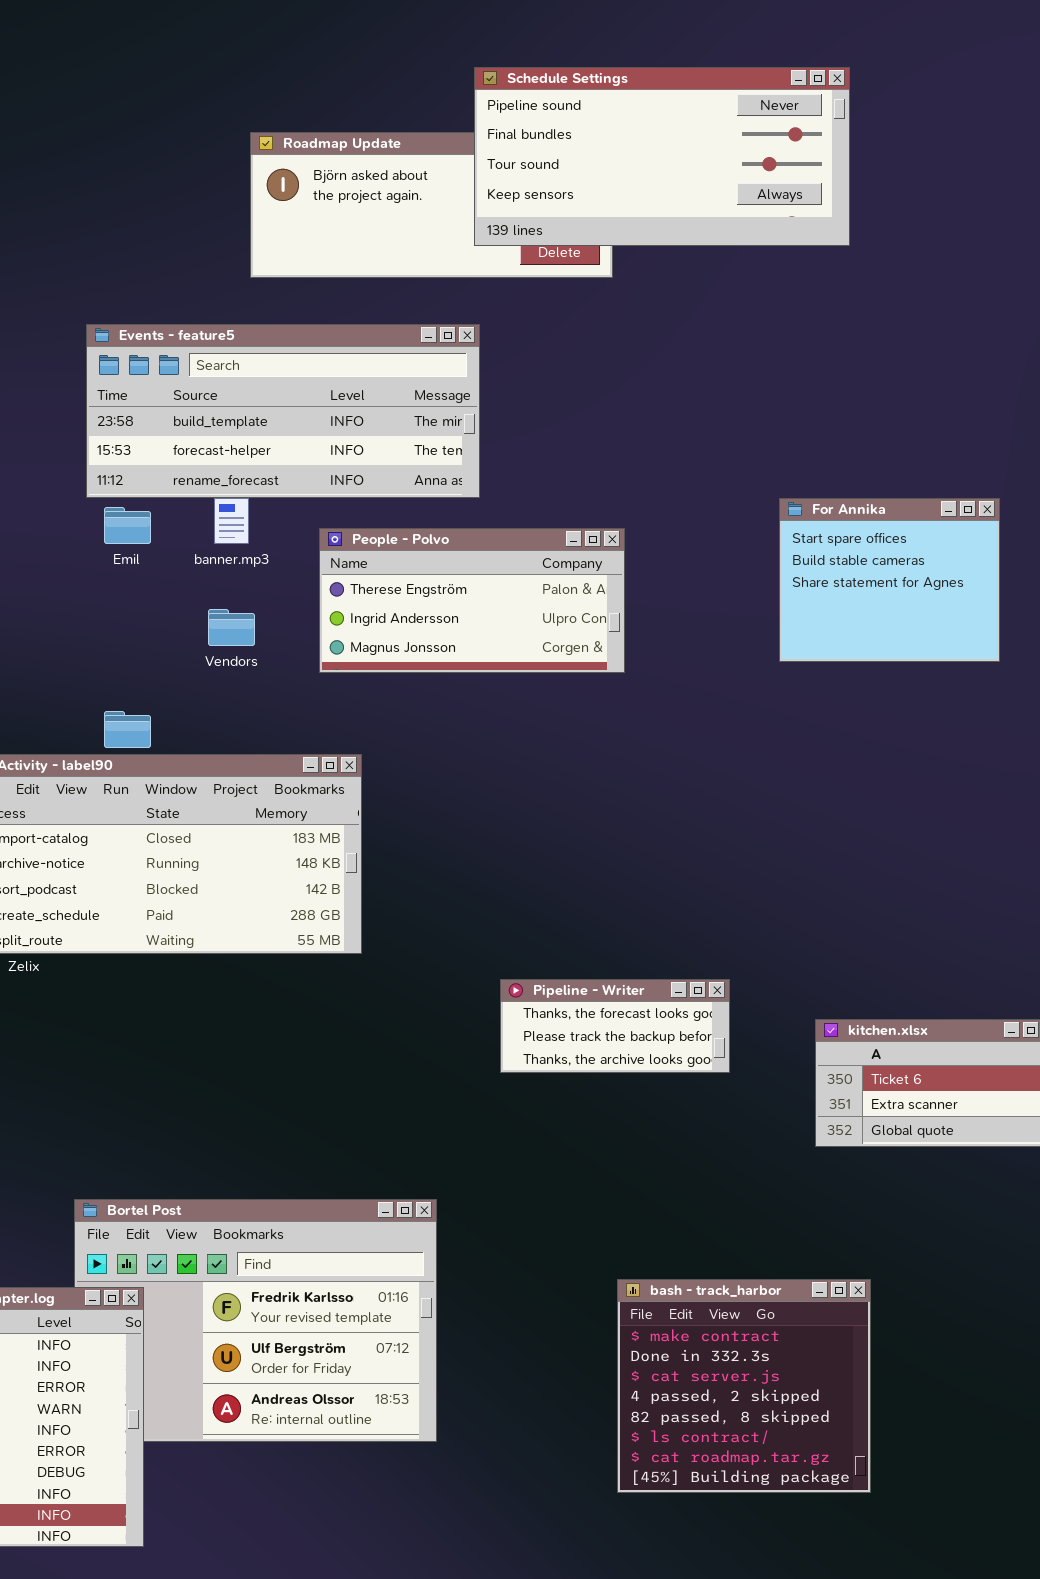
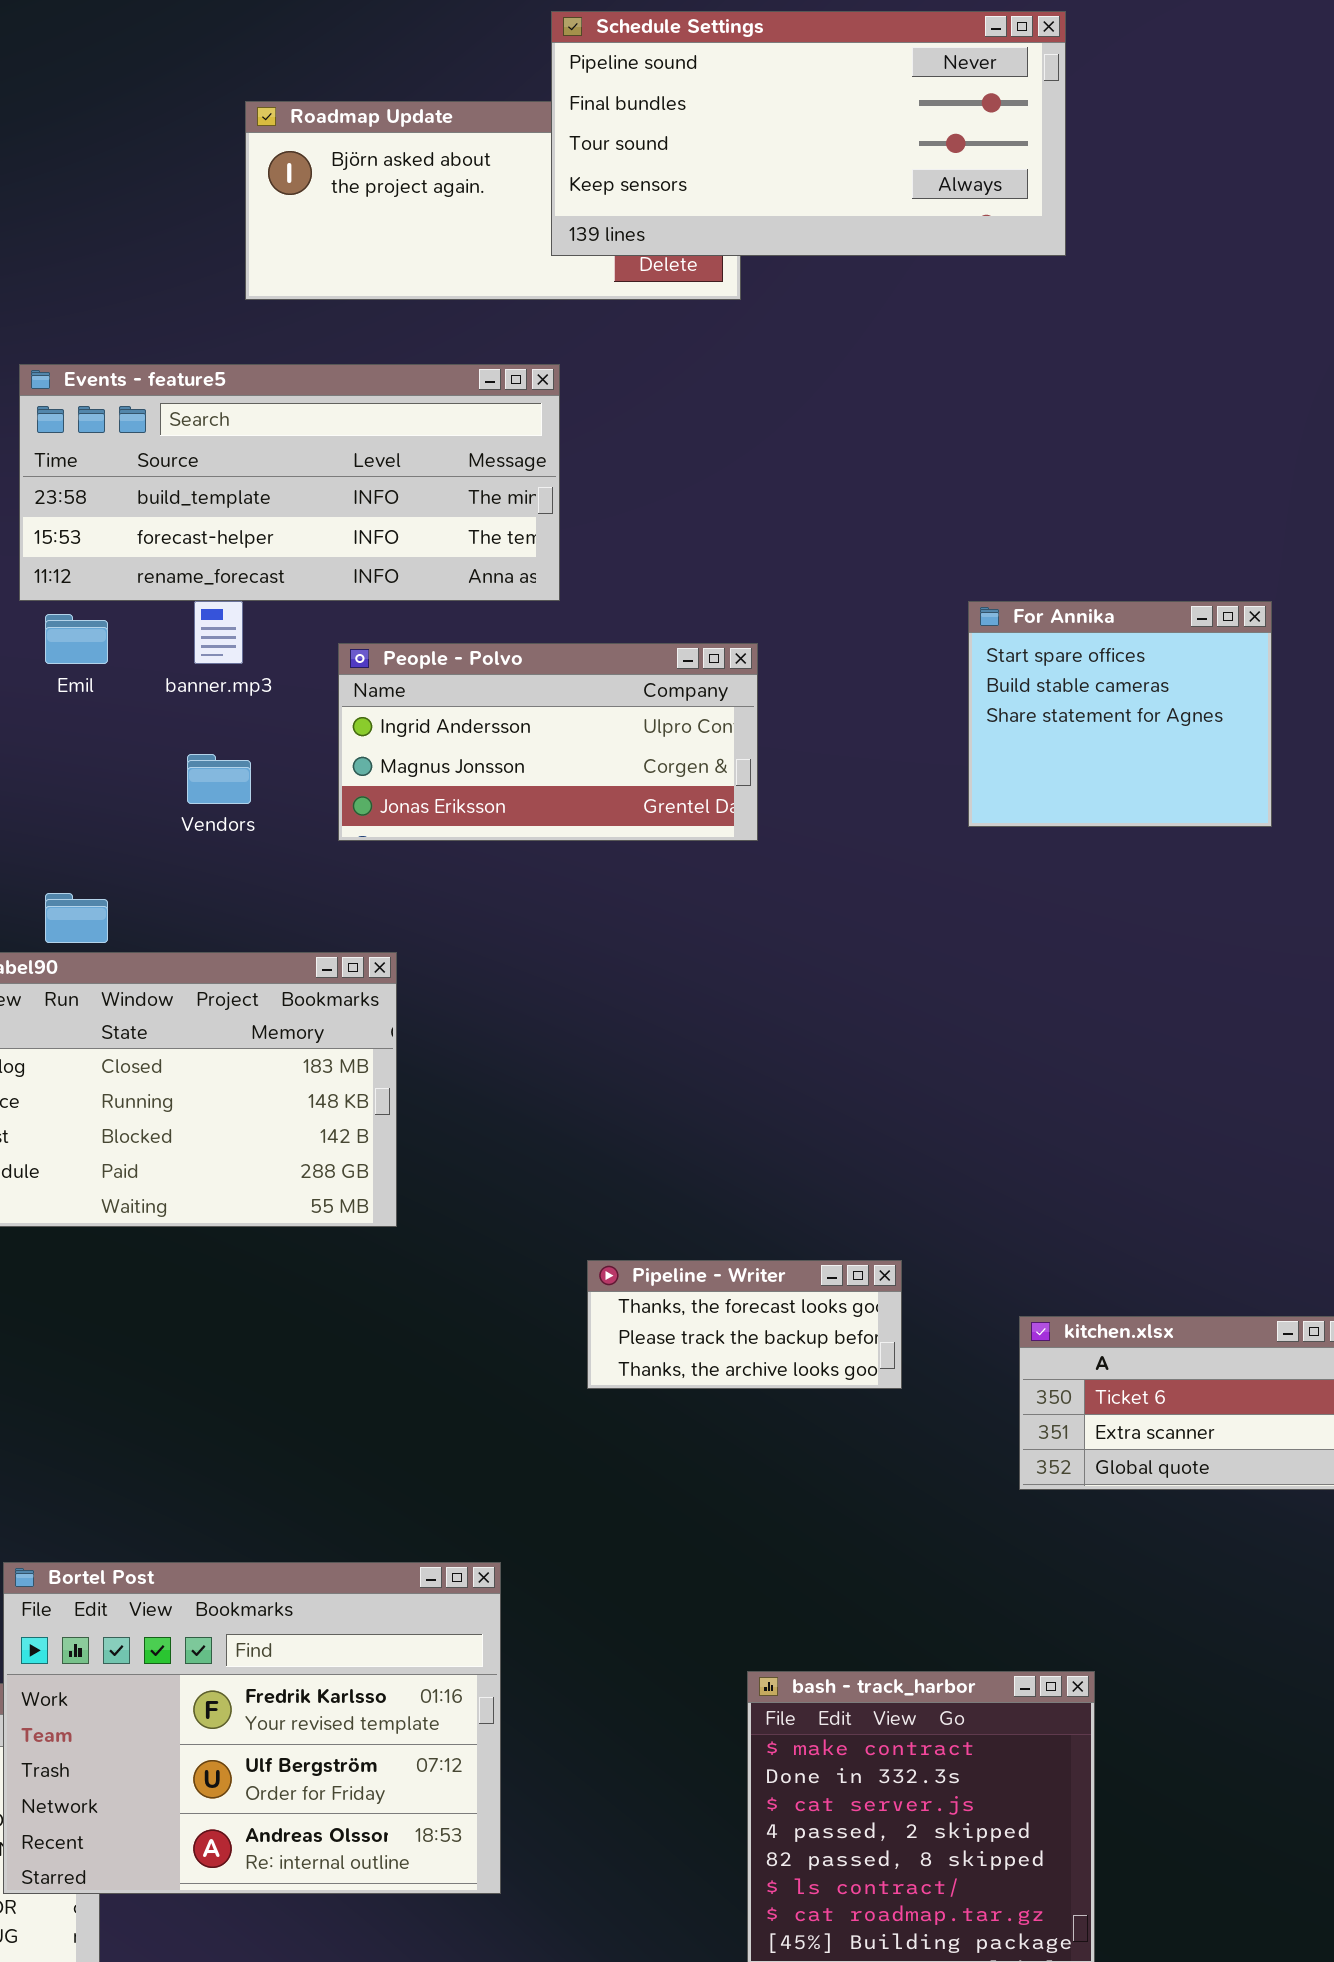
People - Polvo: [319,528,625,673] -> [338,643,758,841], scrolled down 1 row
Bortel Post: [74,1199,437,1442] -> [3,1562,501,1894], raised

